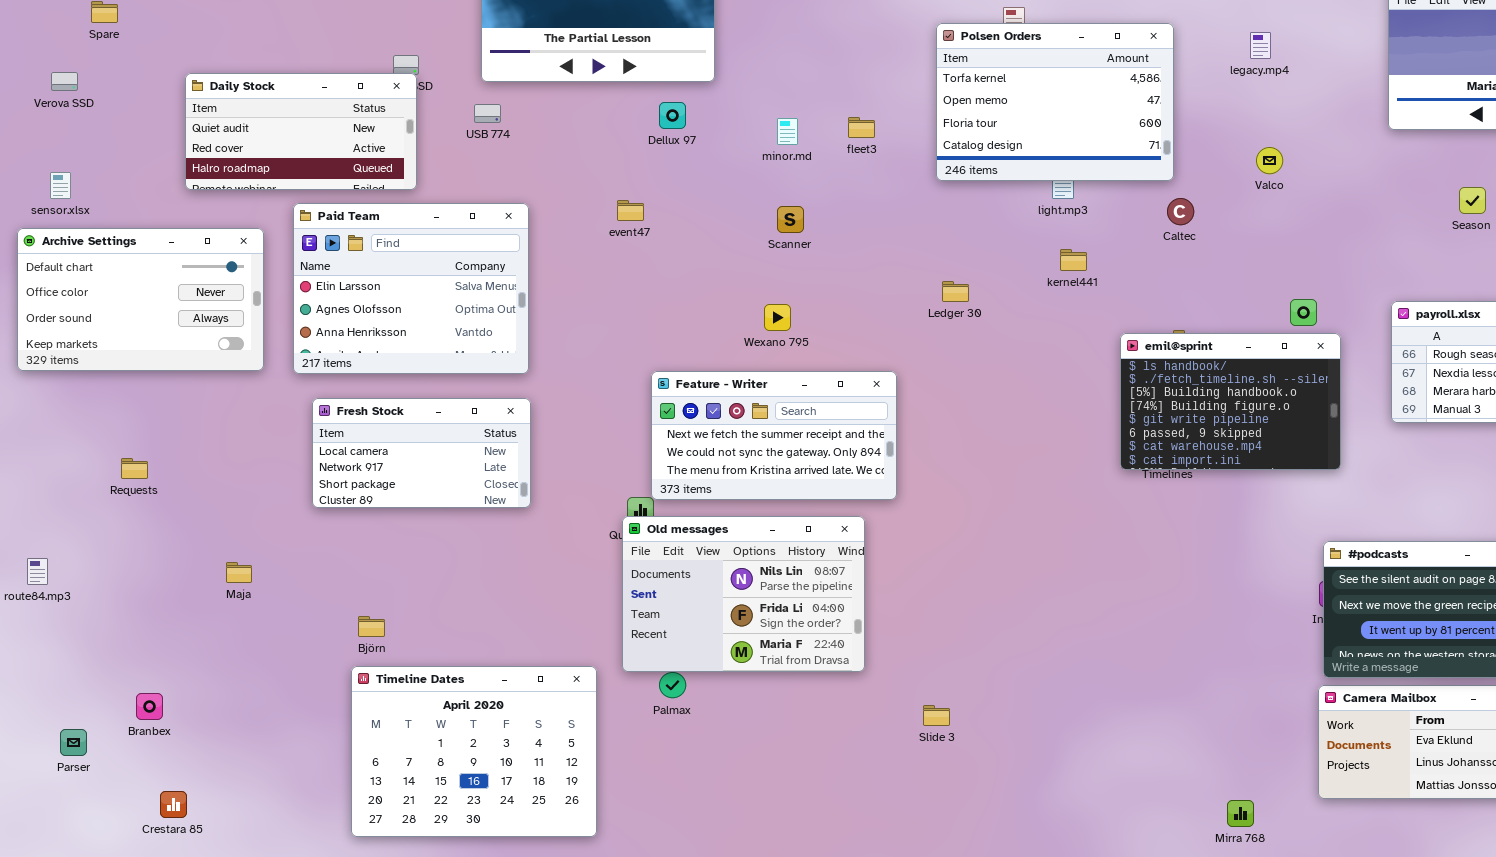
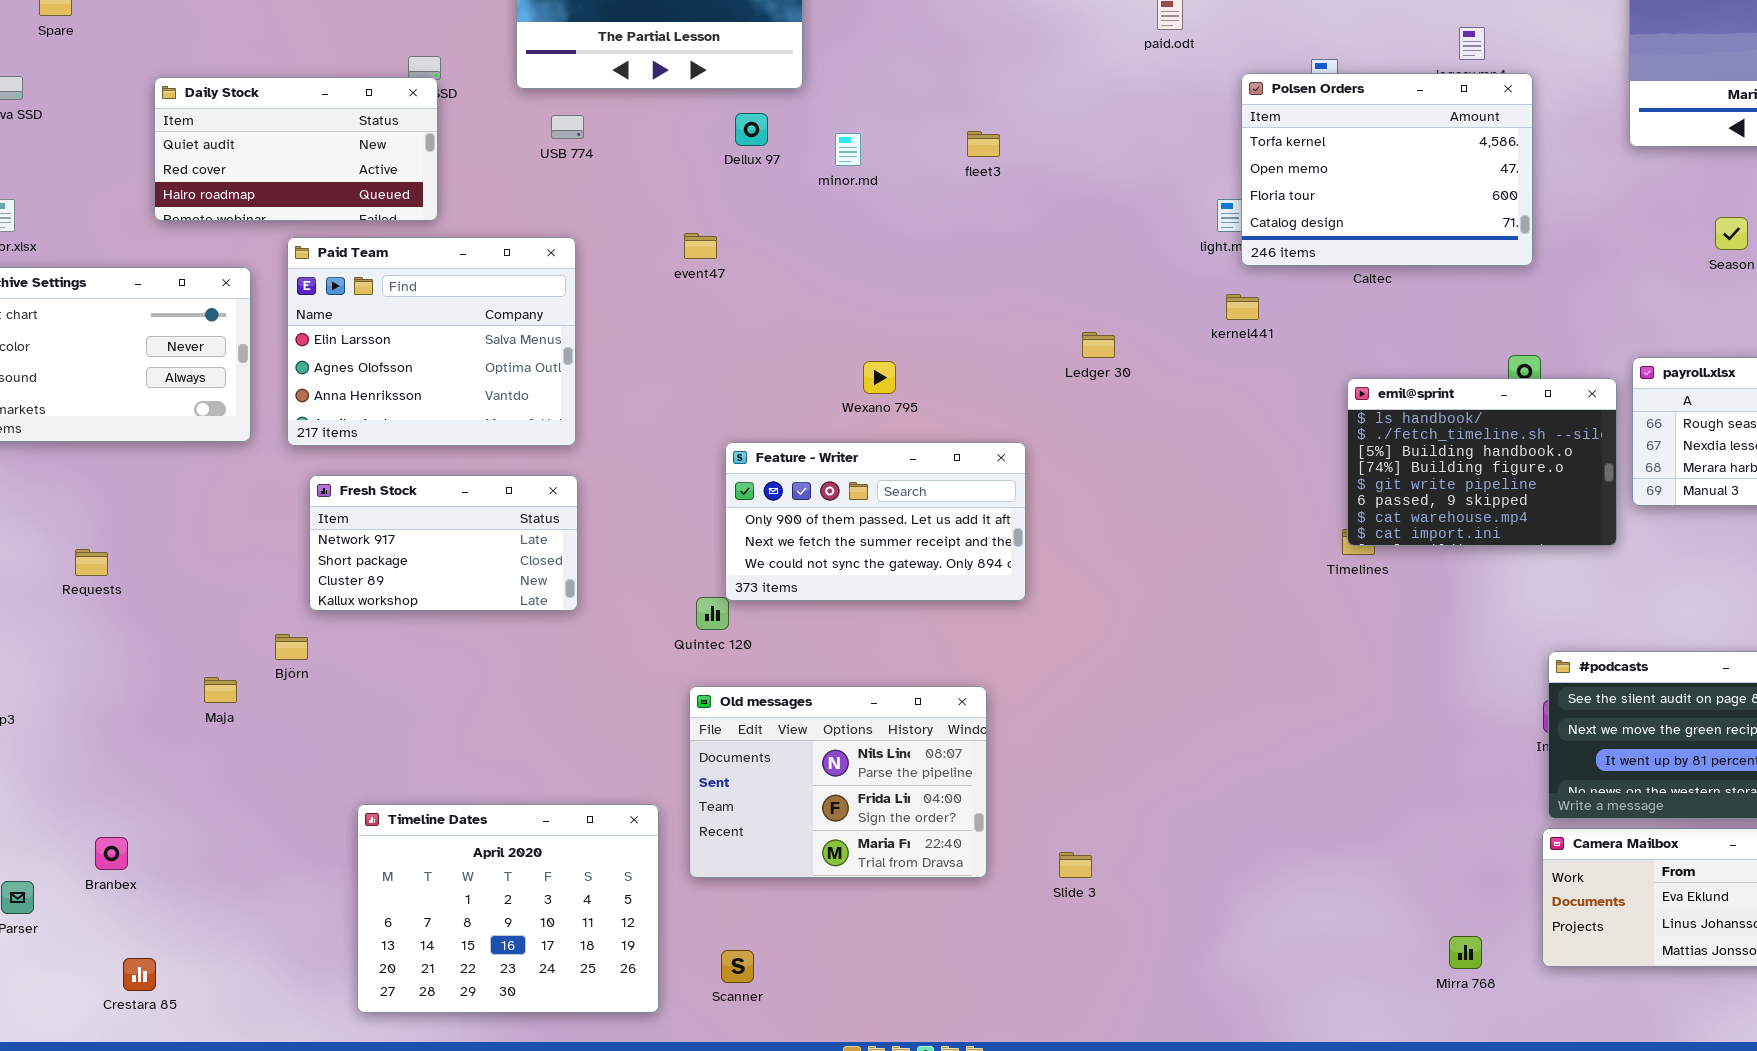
Polsen Orders: [936,23,1174,181] -> [1241,73,1533,266], moved
USB 774: [474,104,501,123] -> [551,115,584,139], moved
minor.md: [777,118,798,145] -> [835,133,861,166], moved
Scanner: [777,206,804,233] -> [721,950,754,983], moved
emil@sprint: [1120,333,1341,470] -> [1347,378,1617,546], moved
Feature - Writer: [651,371,897,500] -> [725,442,1026,601], scrolled up 1 row
Fresh Stock: [312,398,531,508] -> [309,475,578,611], scrolled down 1 row
Old messages: [622,516,865,672] -> [689,686,987,878], moved
Björn: [358,616,385,637] -> [275,634,308,660], moved
Mirra 768: [1227,800,1254,827] -> [1449,936,1482,969], moved

